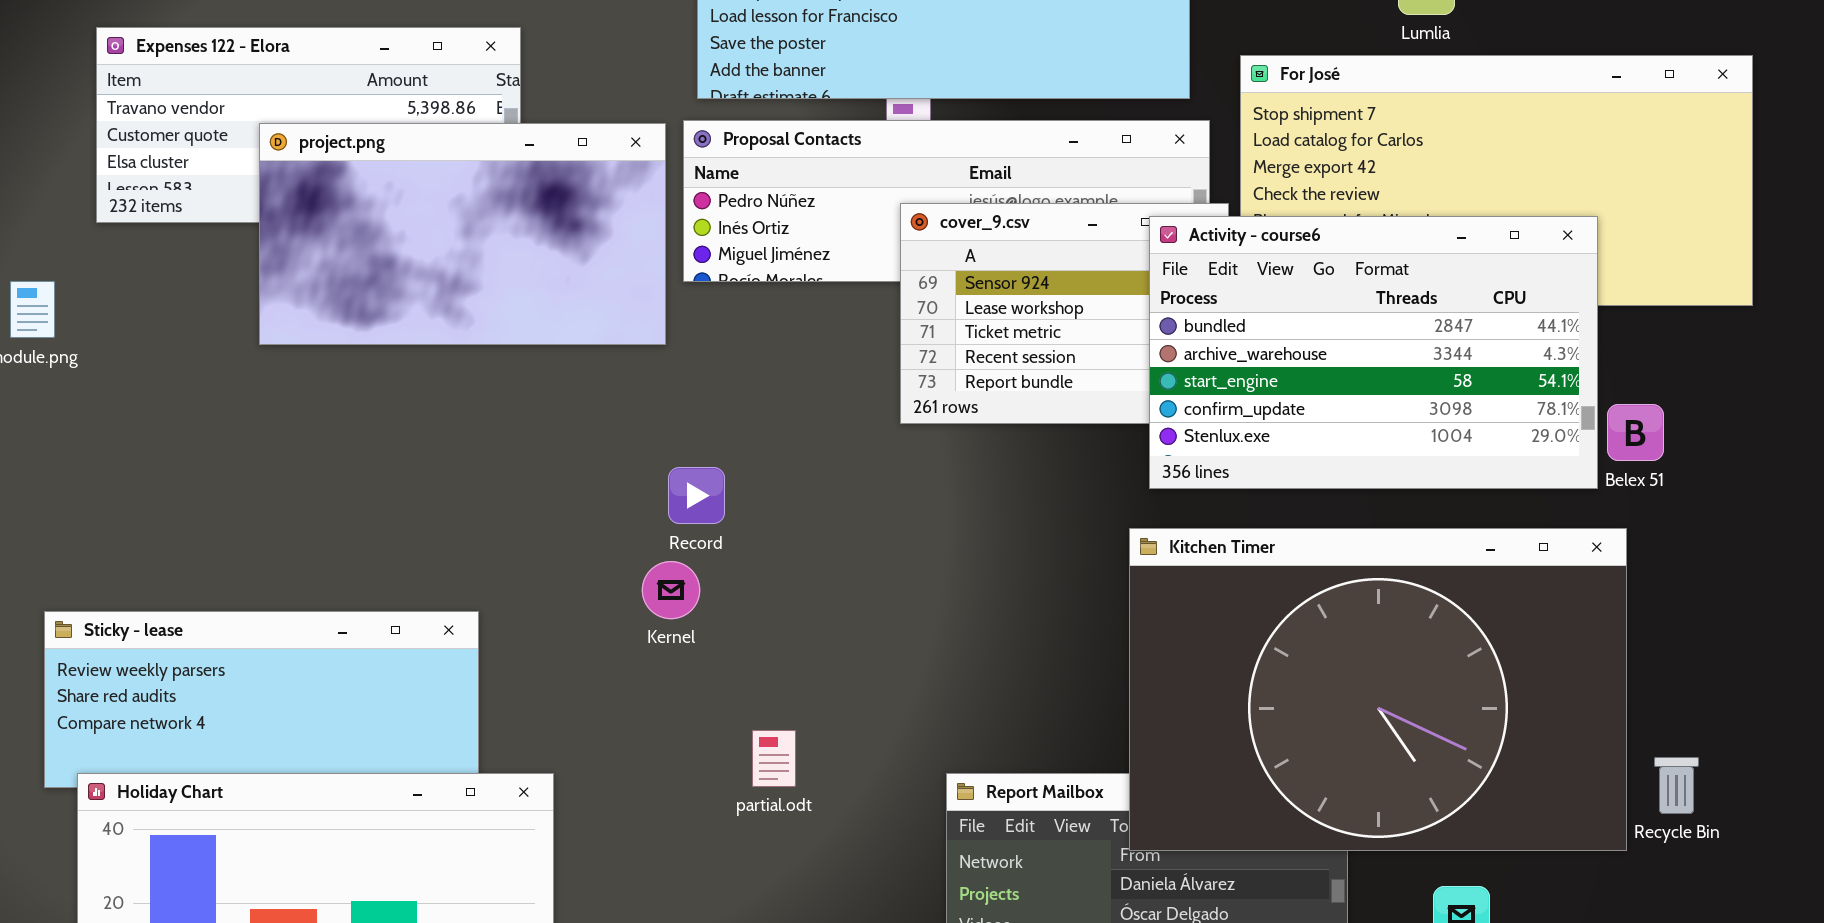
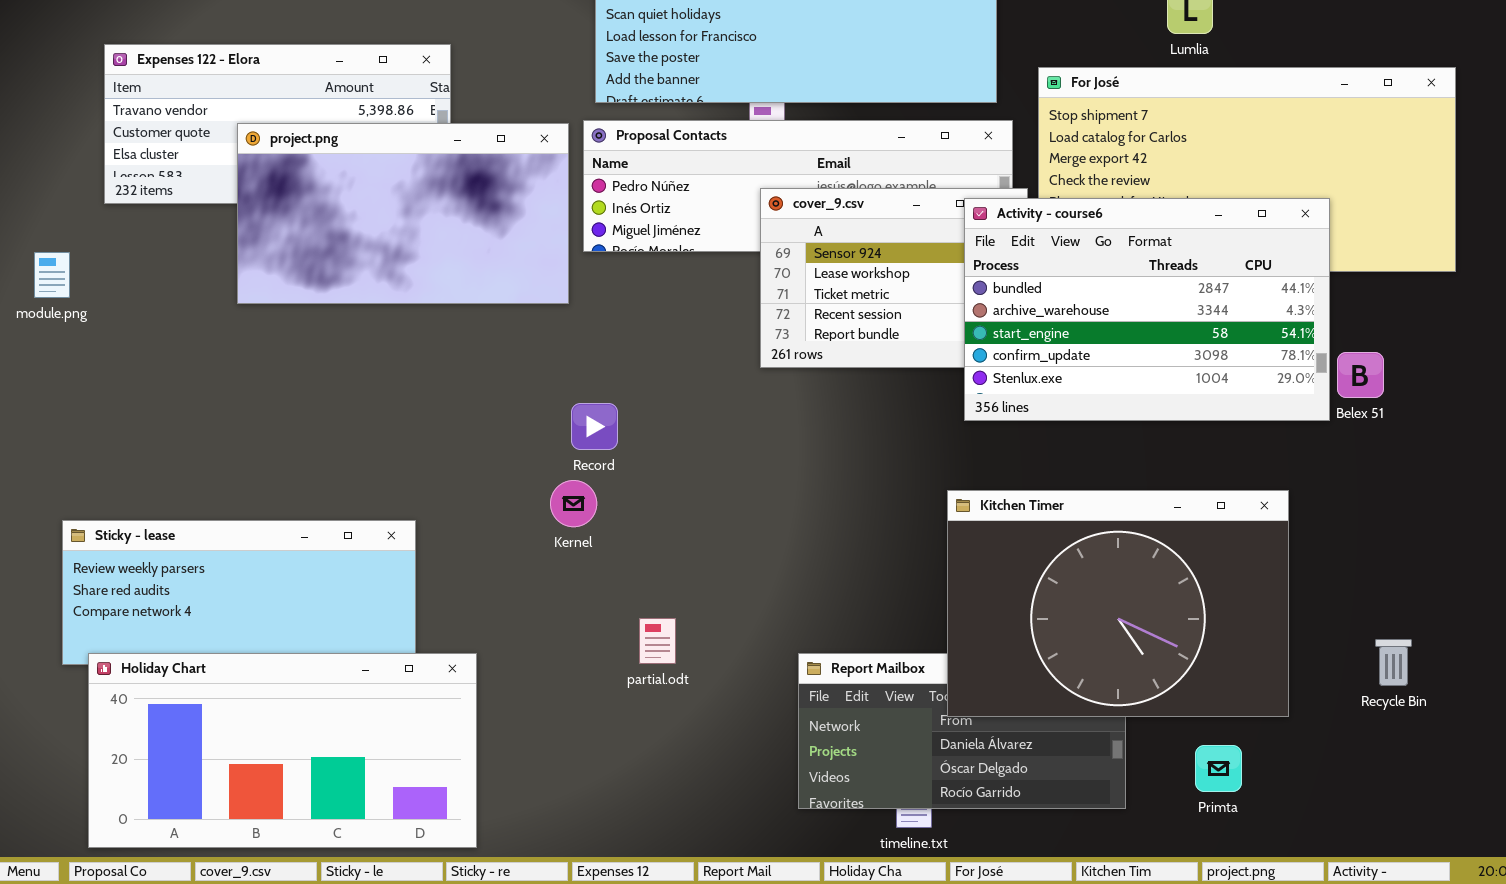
Kitchen Timer: [1129,528,1627,851] -> [947,490,1289,717], resized

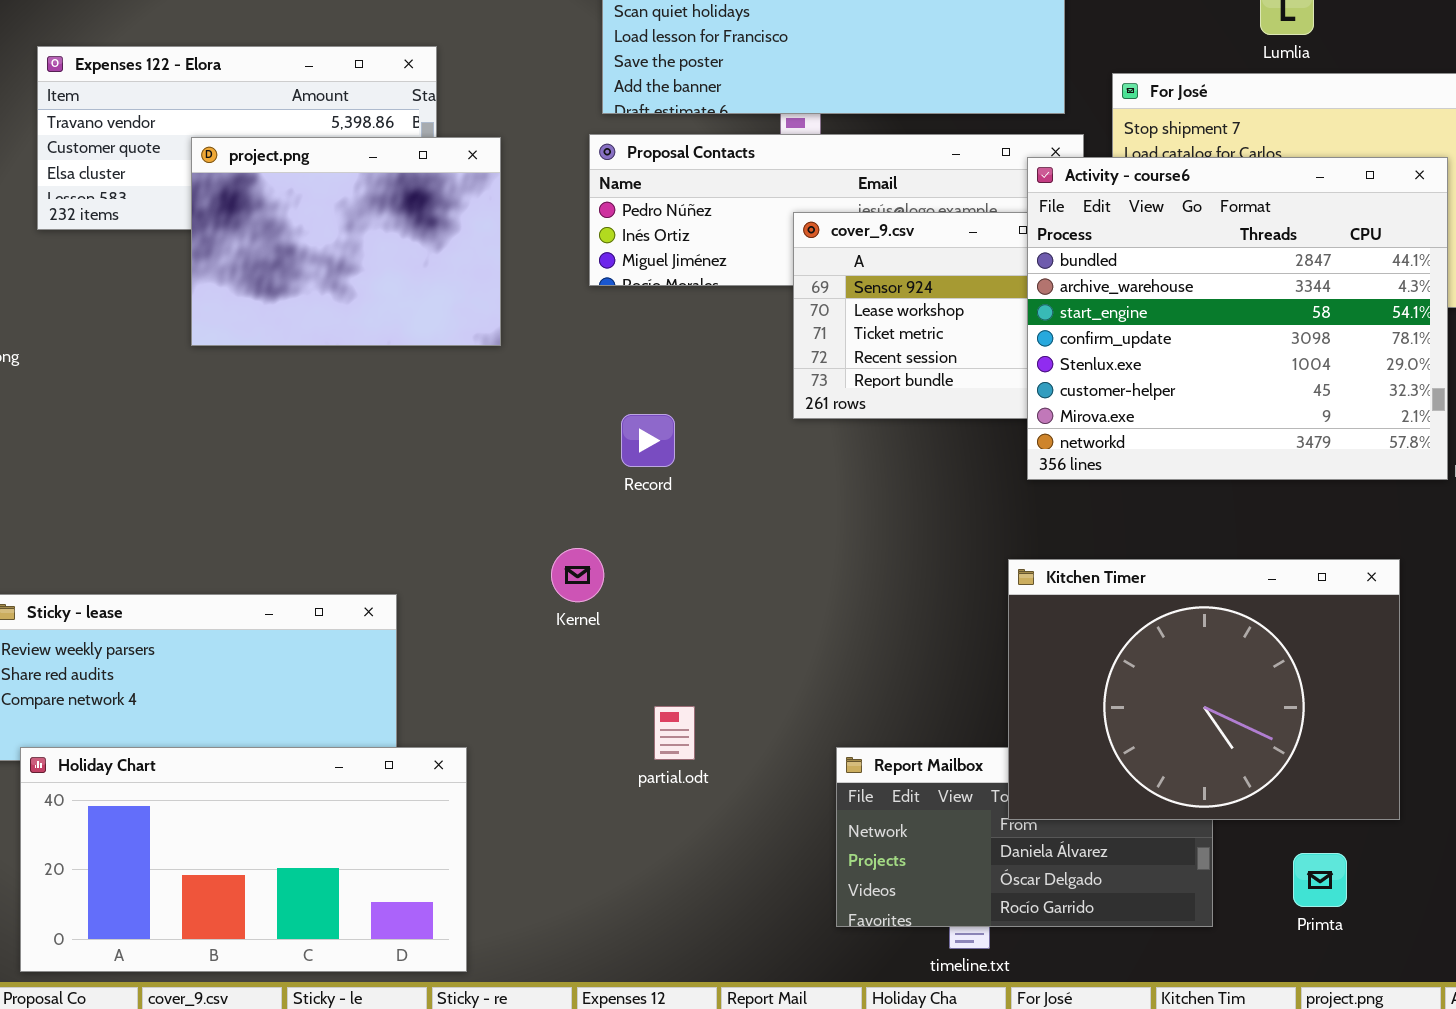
project.png: [237,123,569,304] -> [191,137,501,346], resized
Activity - course6: [964,198,1330,421] -> [1027,157,1448,480], resized
Record: [571,403,618,450] -> [621,414,675,467], moved

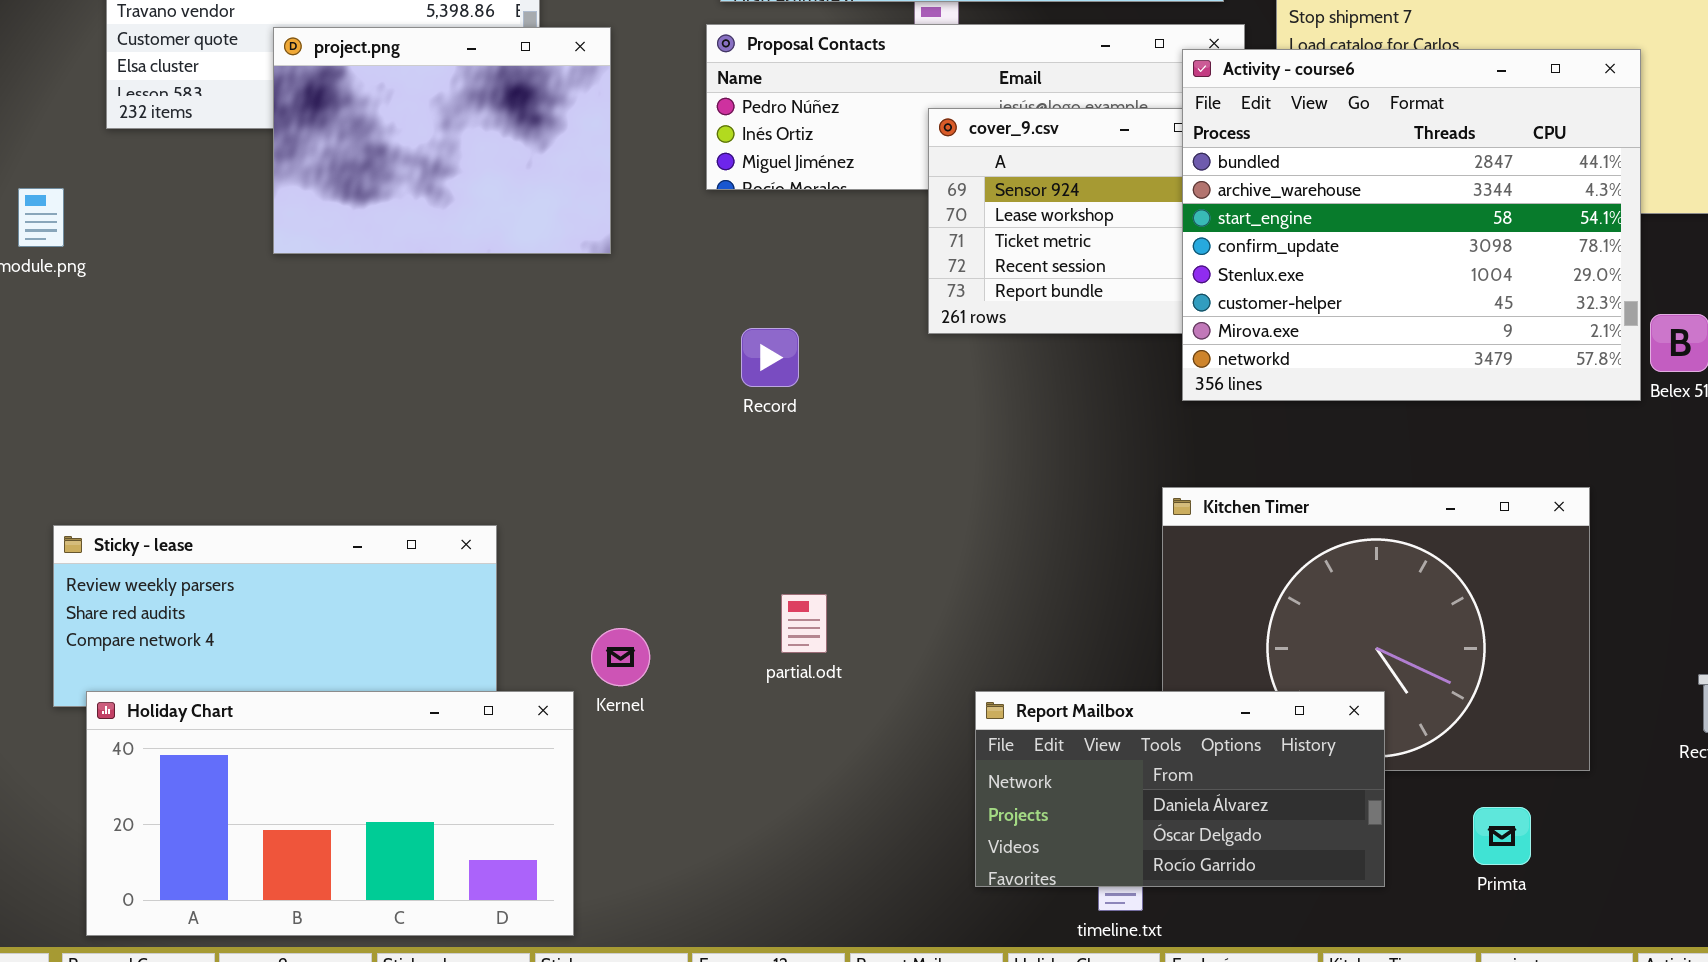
Kernel: [551,548,604,602] -> [591,628,650,686], moved
partial.odt: [654,706,695,760] -> [781,594,827,653], moved
Report Mailbox: [836,747,1213,927] -> [975,691,1385,887], raised

